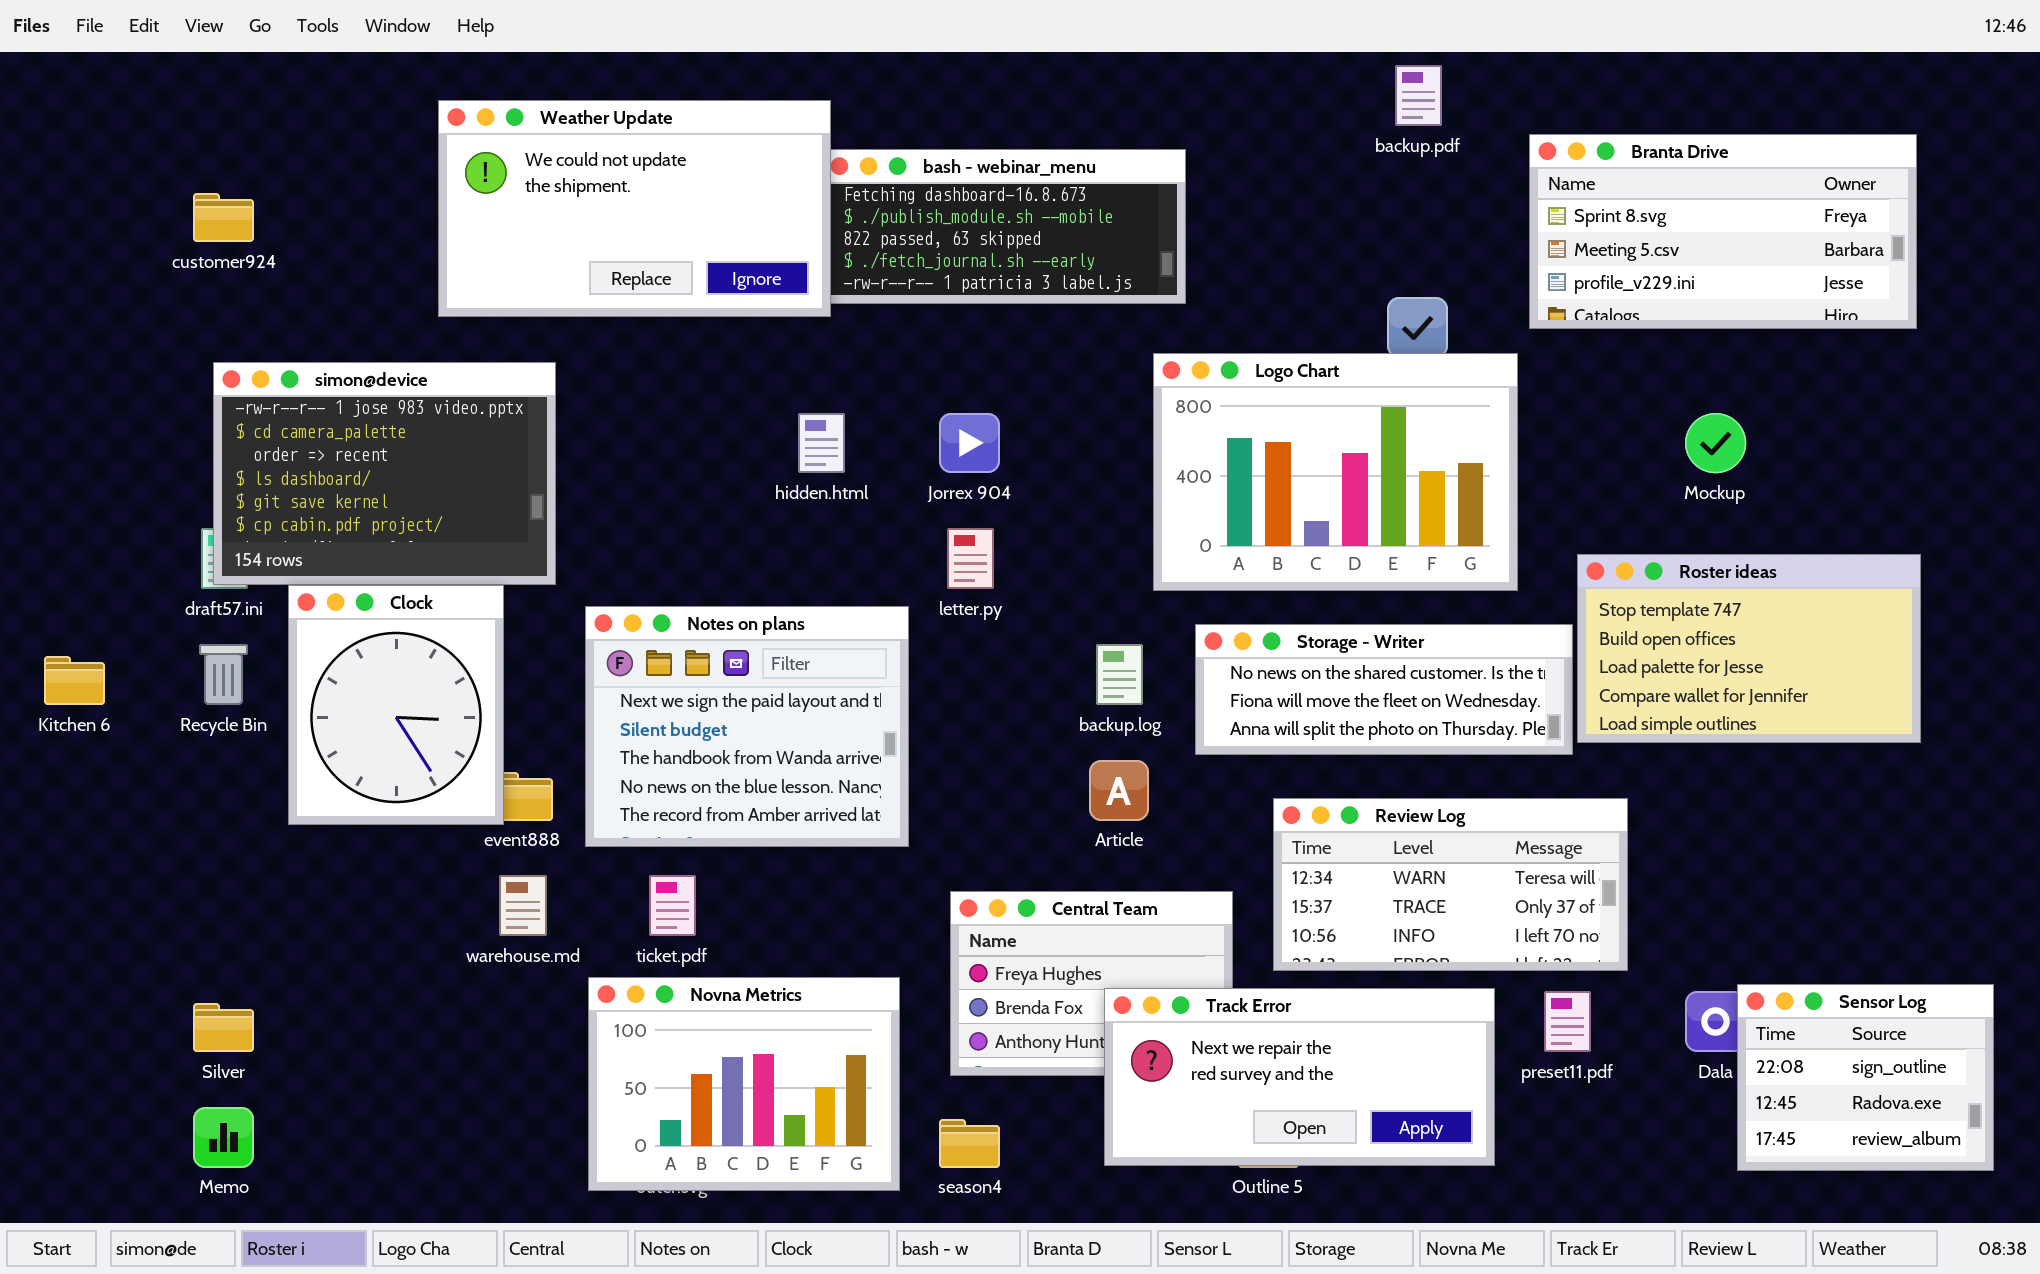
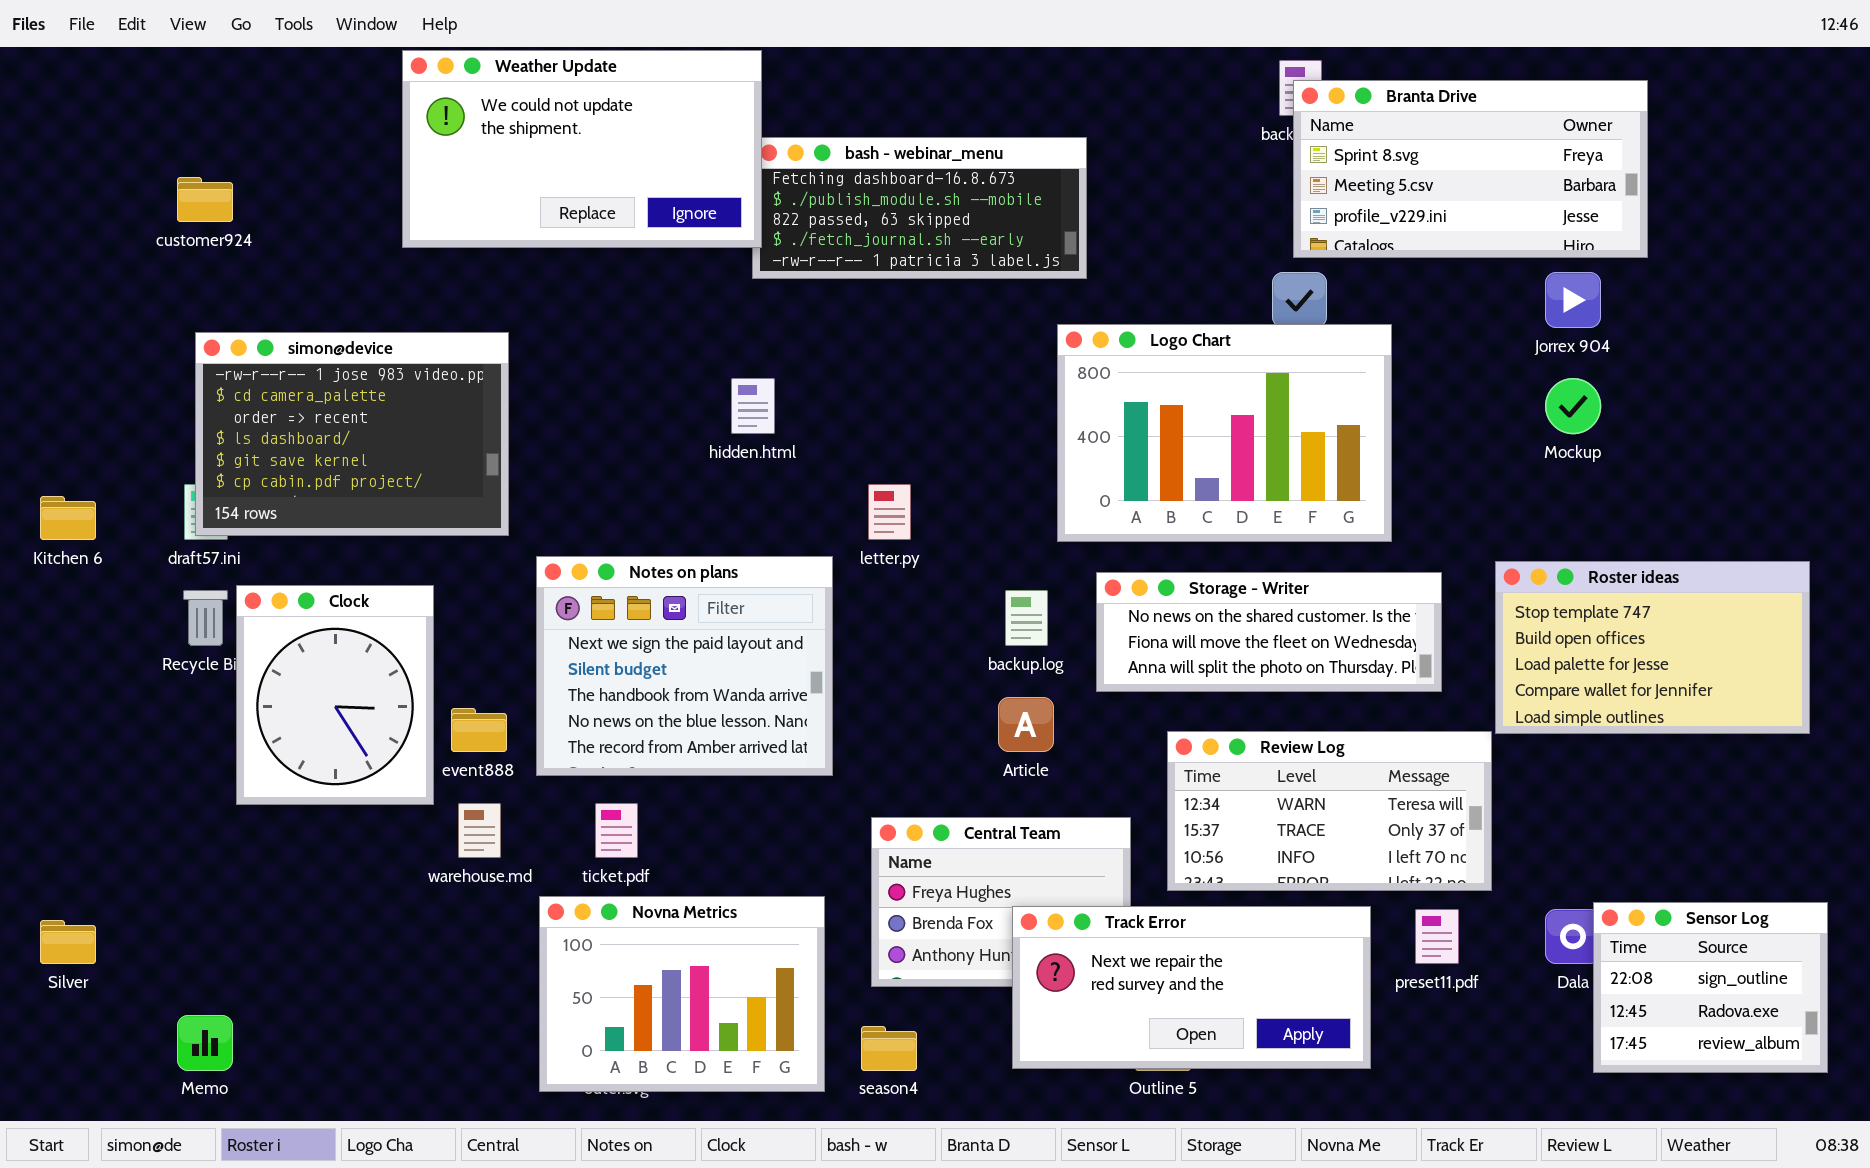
Weather Update: [438,100,831,317] -> [402,50,762,248], moved
Branta Drive: [1529,134,1917,329] -> [1293,80,1648,258], moved
Jorrex 904: [939,413,1000,473] -> [1545,272,1601,328], moved
Roster ideas: [1577,554,1921,743] -> [1495,561,1810,734], moved
Clock: [288,585,504,825] -> [236,585,434,805], moved
Kitchen 6: [44,656,105,705] -> [40,496,96,540], moved
Silver: [193,1003,254,1052] -> [40,920,96,964], moved

